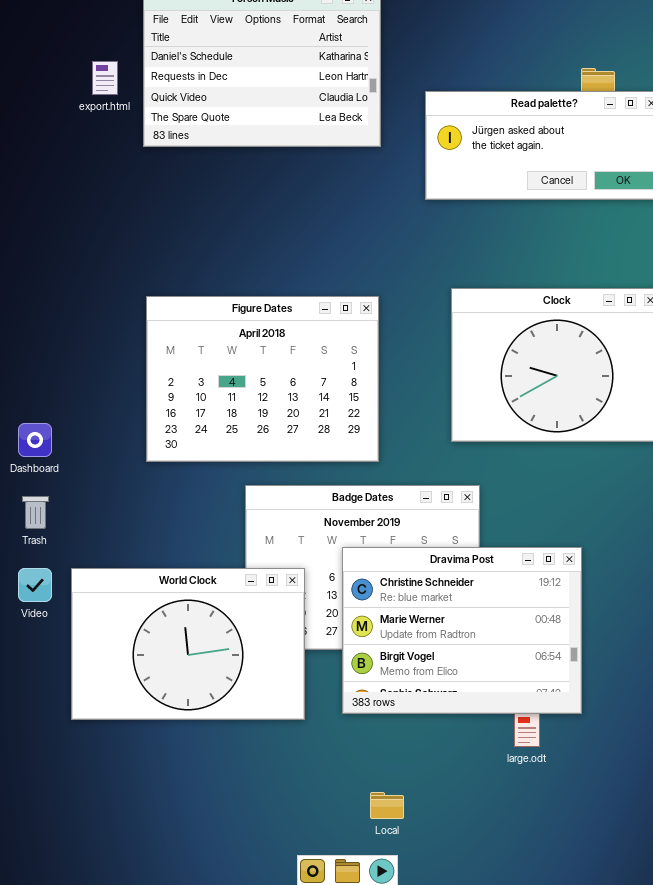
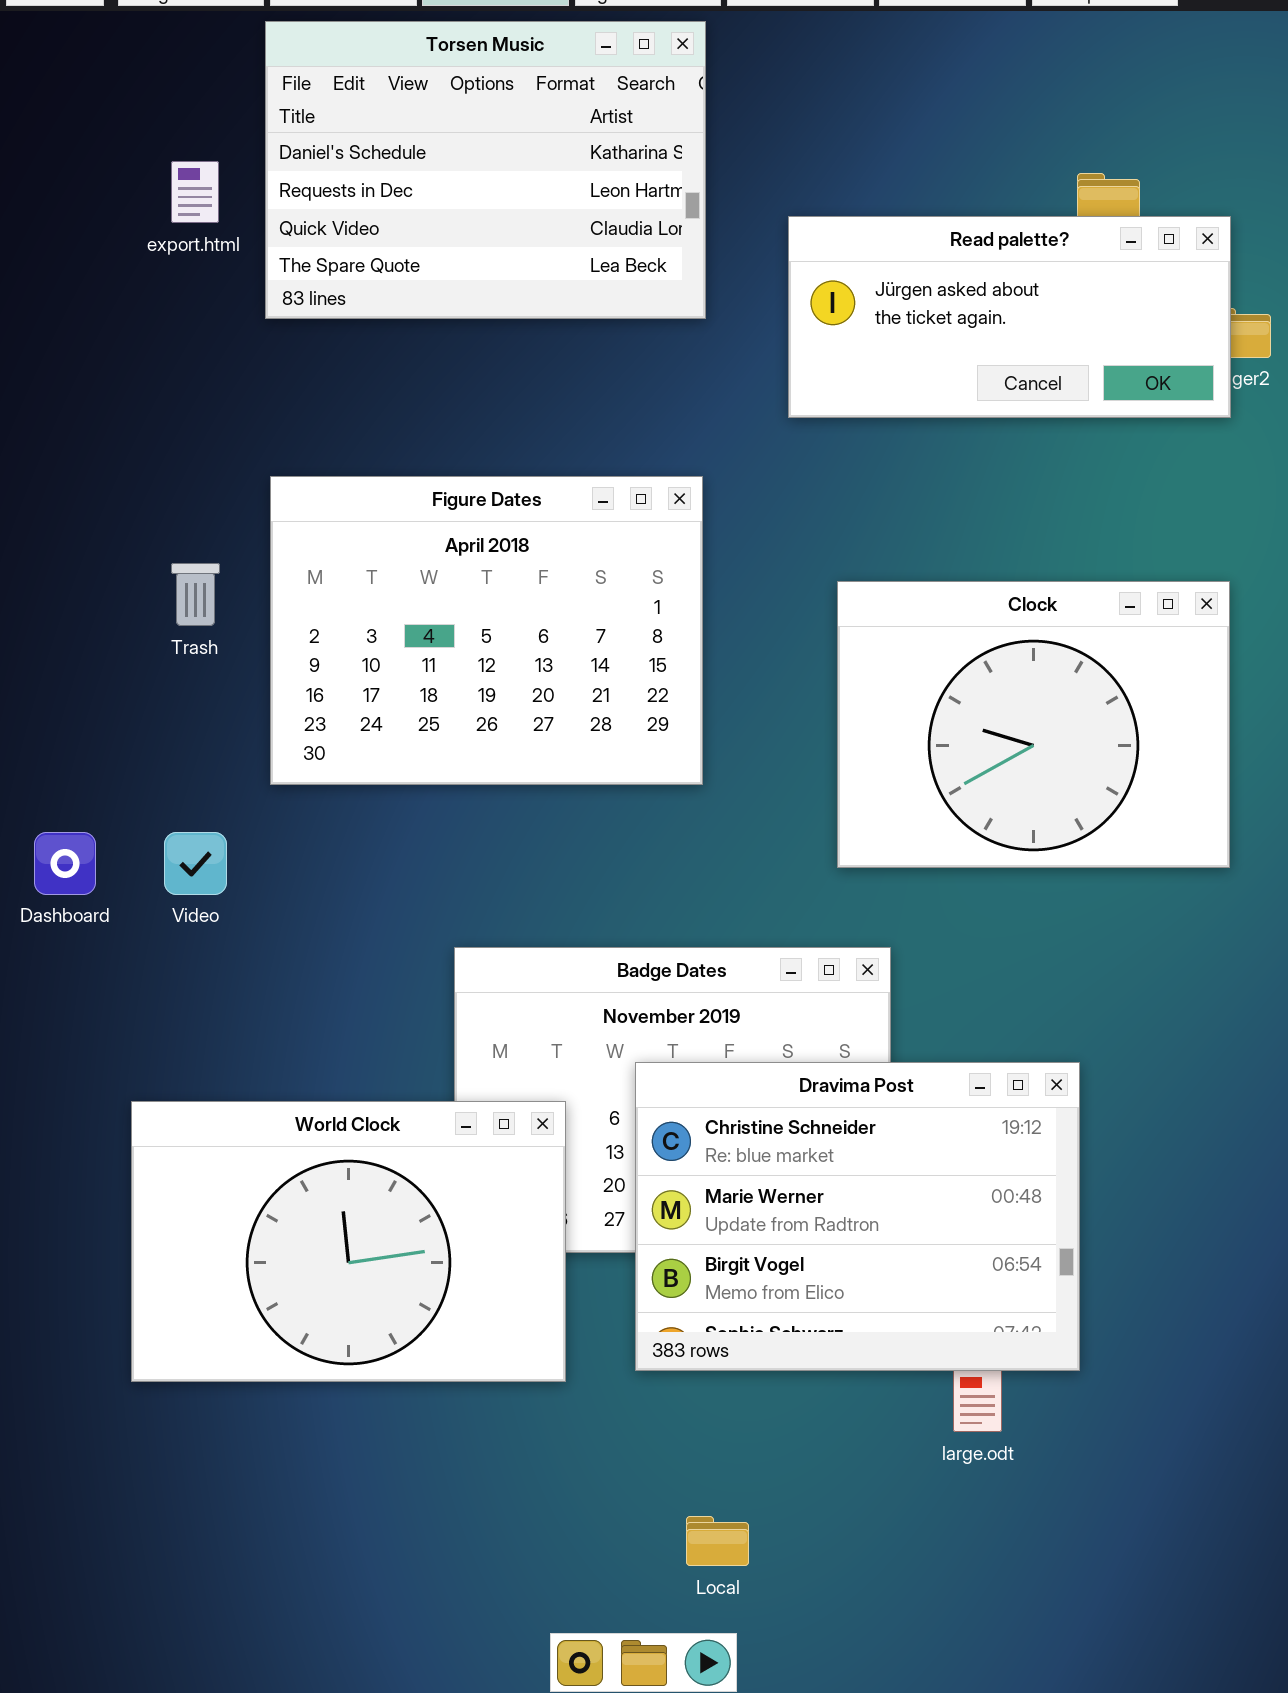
Figure Dates: [146,296,379,462] -> [270,476,703,785], moved
Trash: [22,496,49,529] -> [171,563,220,626], moved
Video: [18,568,52,602] -> [164,832,227,895], moved

